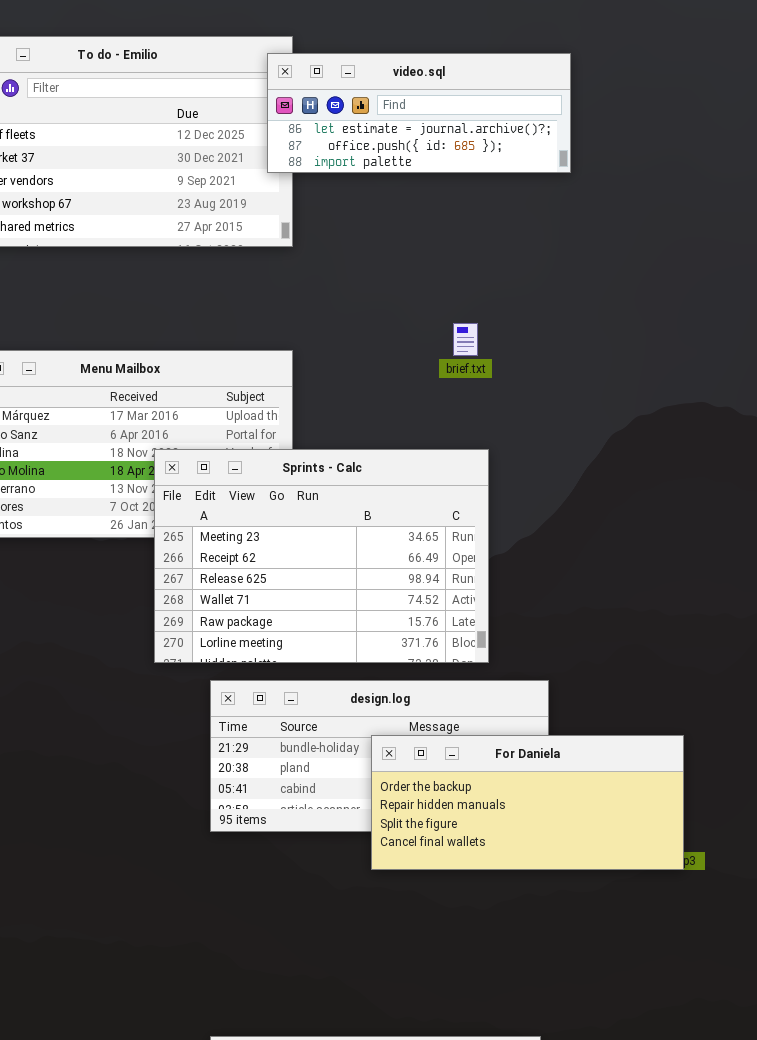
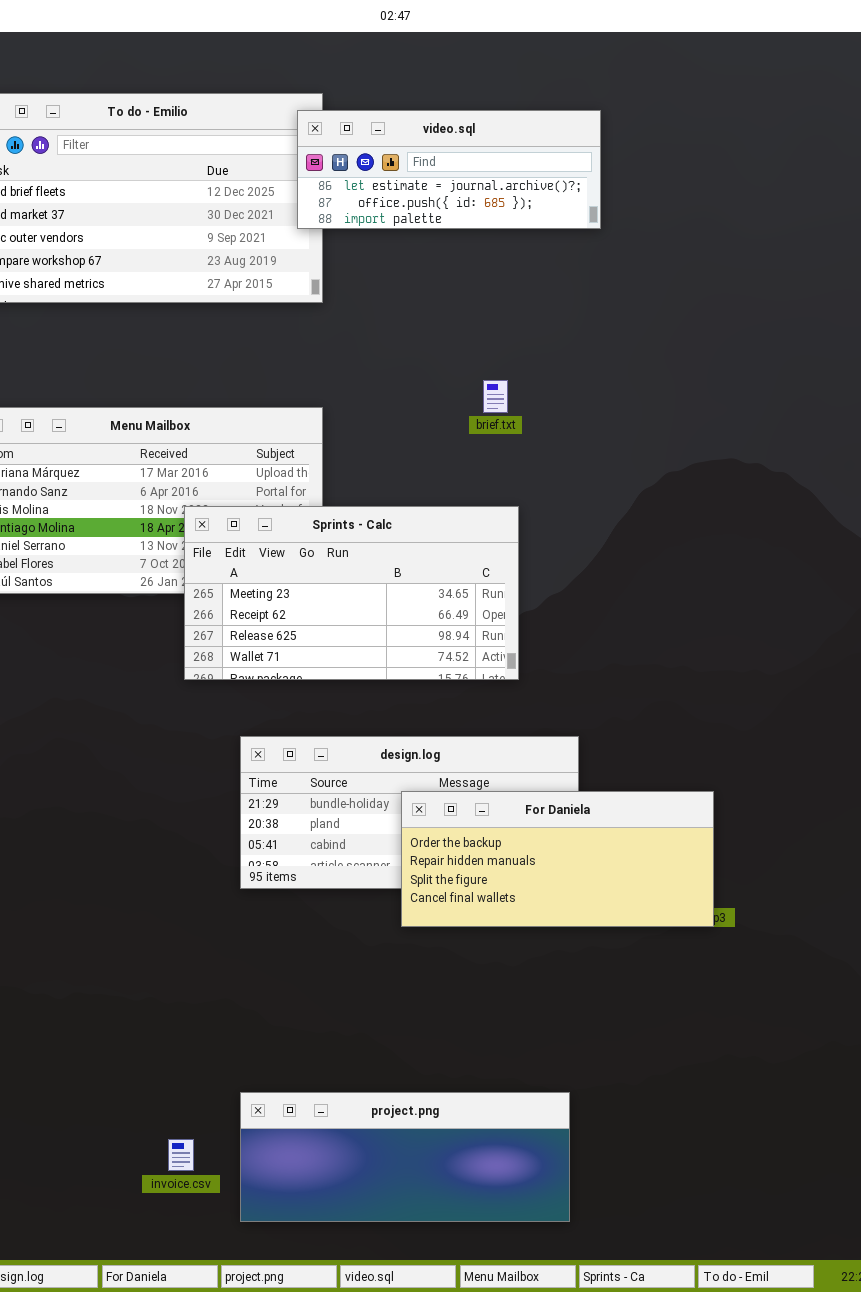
Sprints - Calc: [154,449,489,663] -> [184,506,519,680], resized

